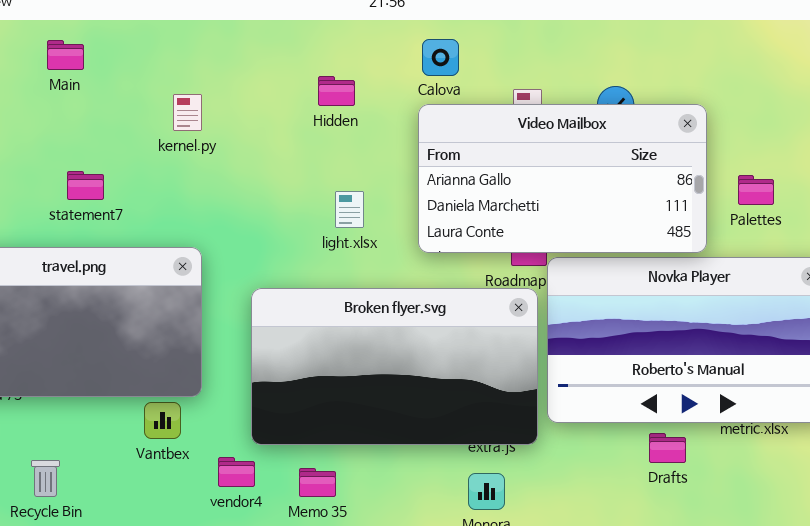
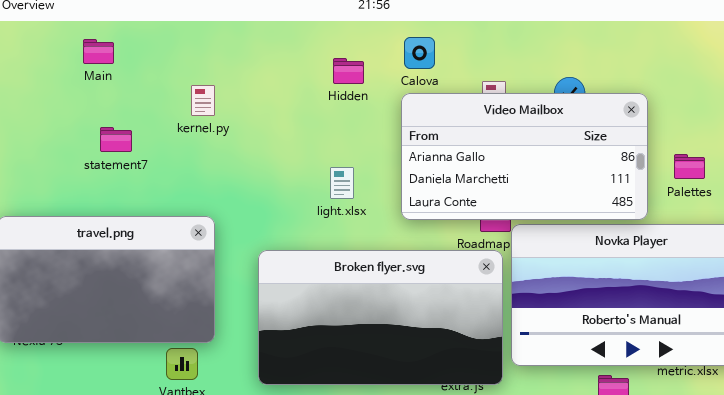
Hidden: [318,76,355,106] -> [333,58,364,84], moved
statement7: [67,171,104,200] -> [100,127,132,152], moved

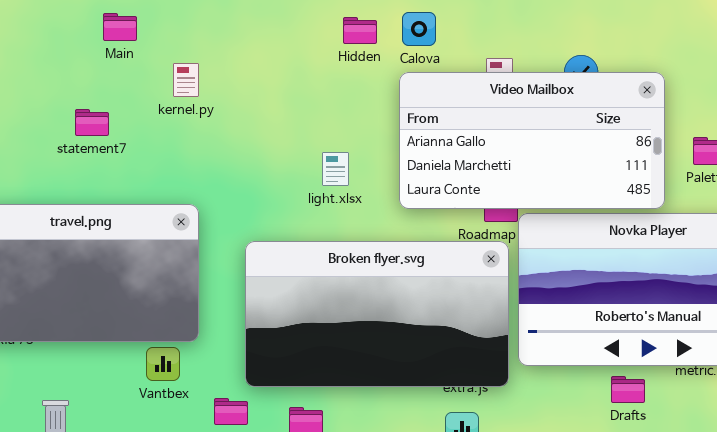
Main: [83,39,114,64] -> [103,13,137,41], moved
Hidden: [333,58,364,84] -> [343,17,377,44], moved

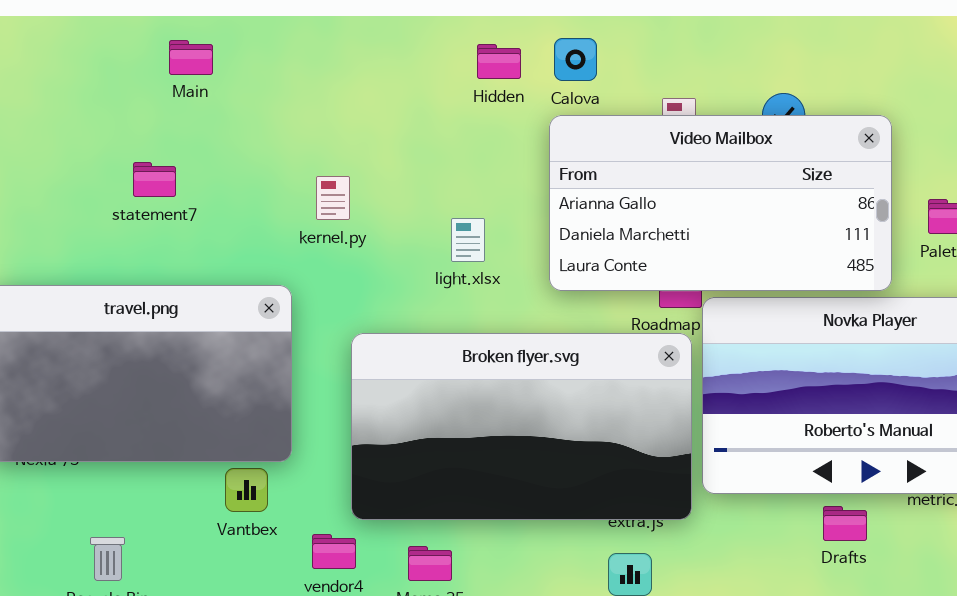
kernel.py: [173,63,199,97] -> [316,176,350,220], moved

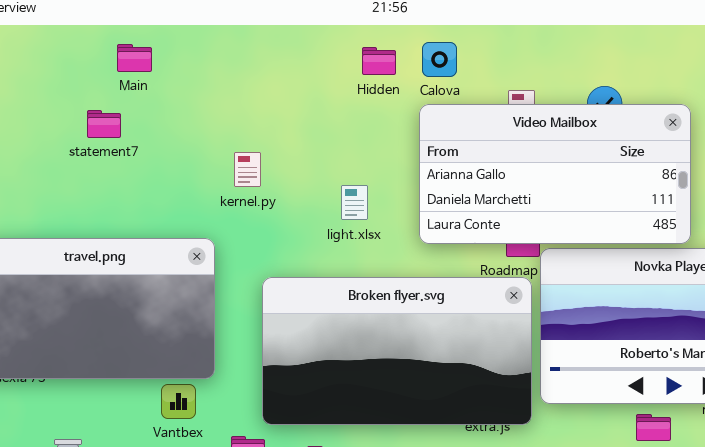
statement7: [133,162,176,197] -> [87,110,121,138], moved

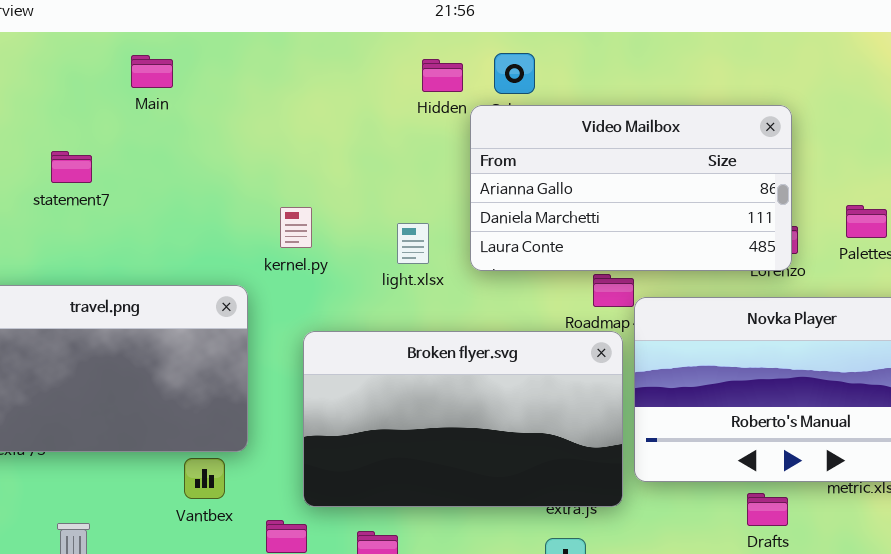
Video Mailbox: [419,104,691,244] -> [470,105,792,271], moved
statement7: [87,110,121,138] -> [51,151,92,183], moved
kernel.py: [234,152,261,187] -> [280,207,312,248], moved

